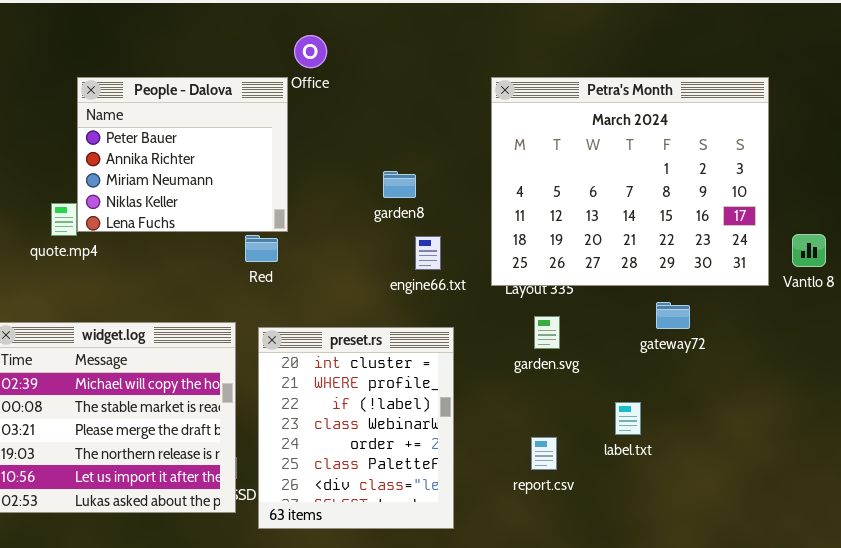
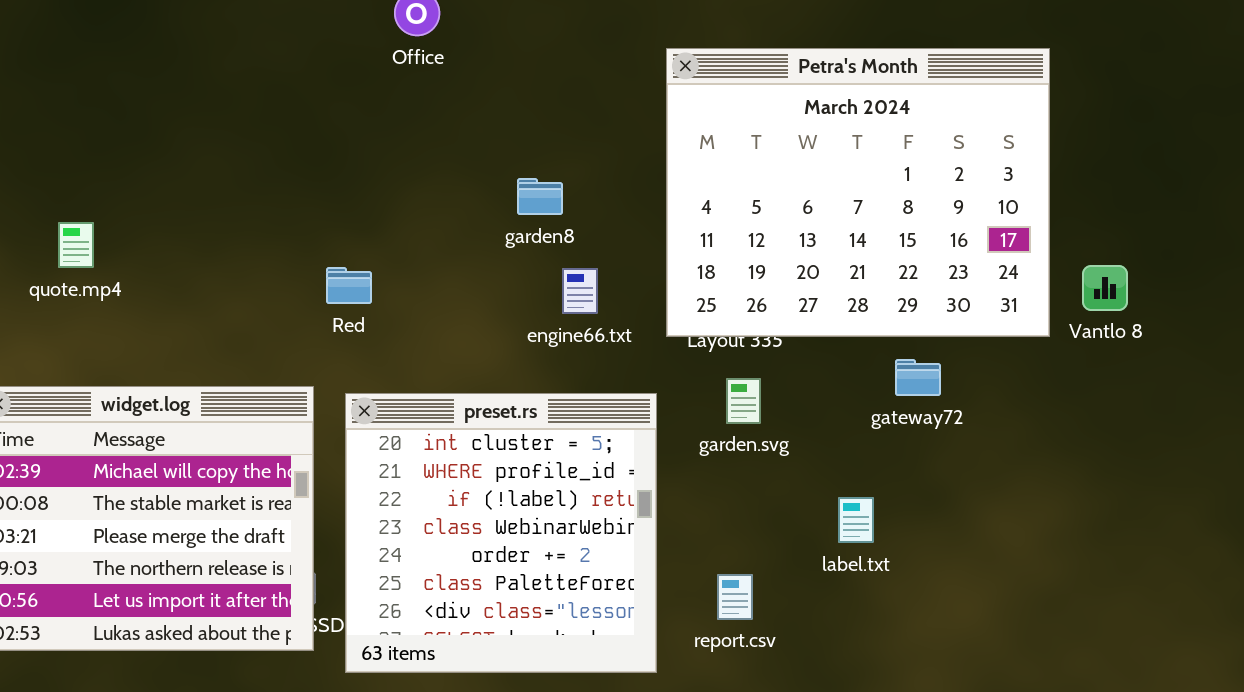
People - Dalova: [77,77,288,232] -> none, closed
preset.rs: [258,327,454,529] -> [345,393,657,673], resized
report.csv: [531,437,557,470] -> [717,574,753,620], moved

